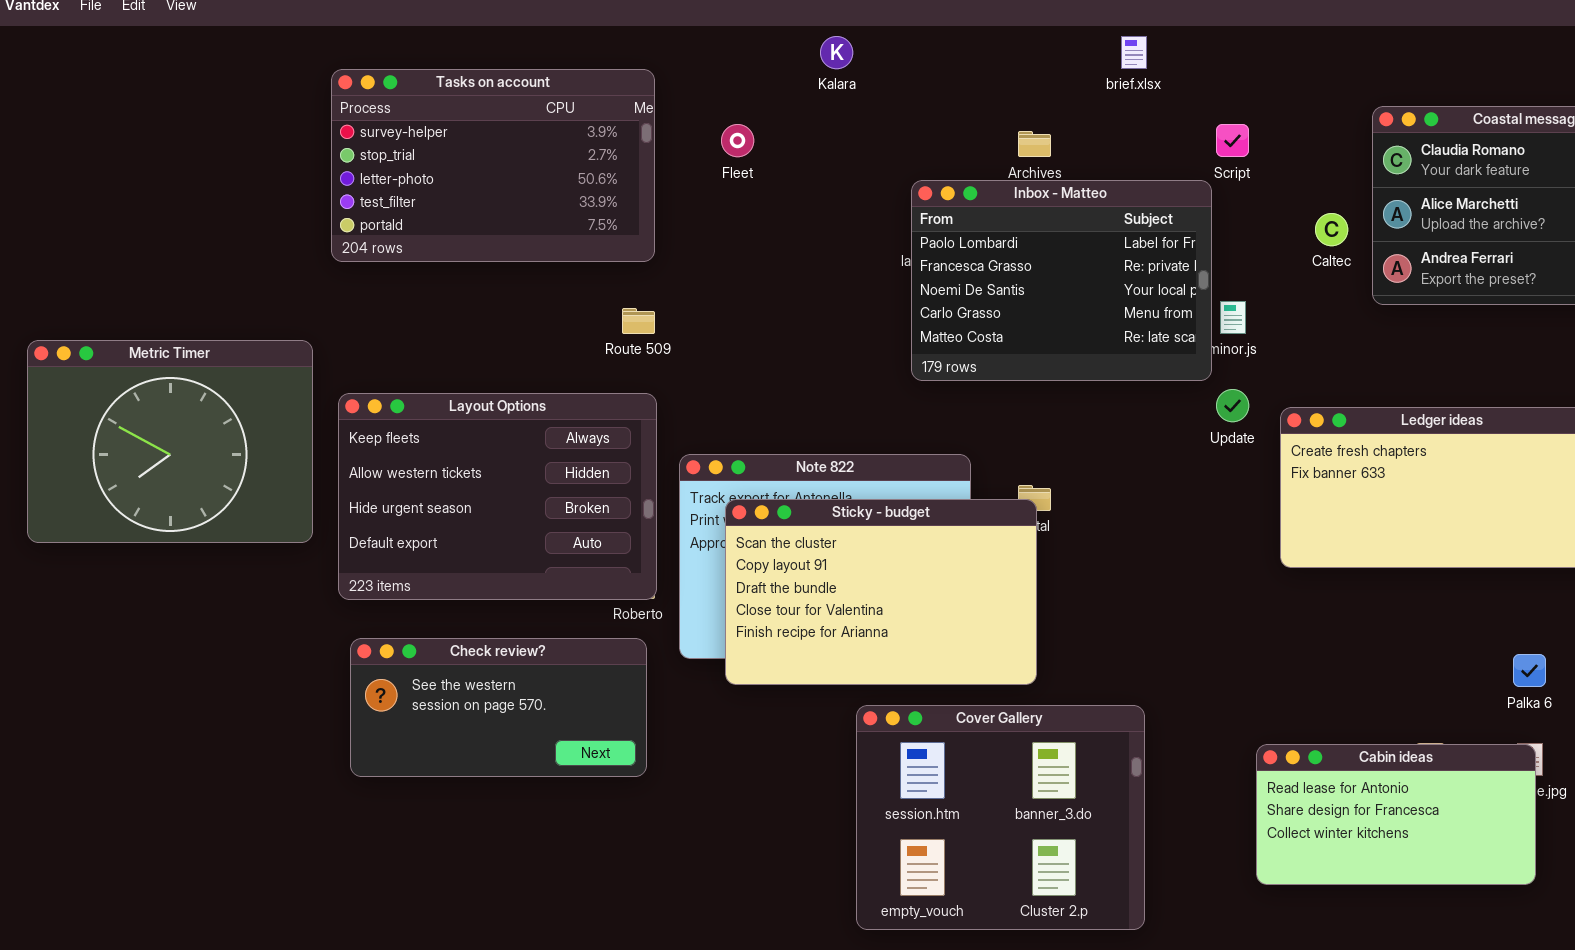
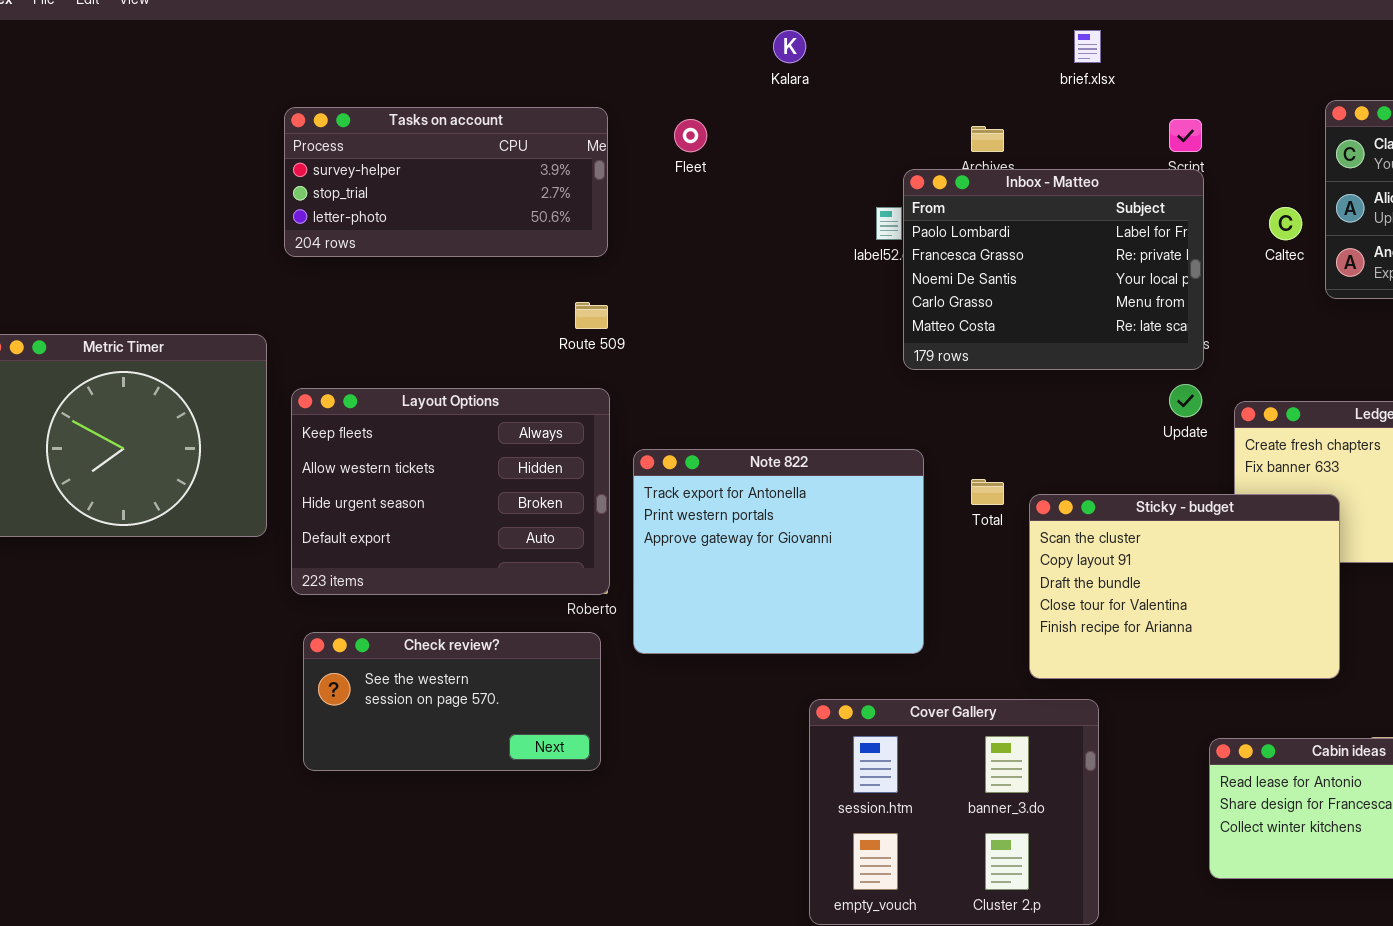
Tasks on account: [331,69,655,262] -> [284,107,608,257], resized
Inbox - Matteo: [911,180,1212,381] -> [903,169,1204,370], moved
Sticky - budget: [725,499,1037,685] -> [1029,494,1340,679], moved

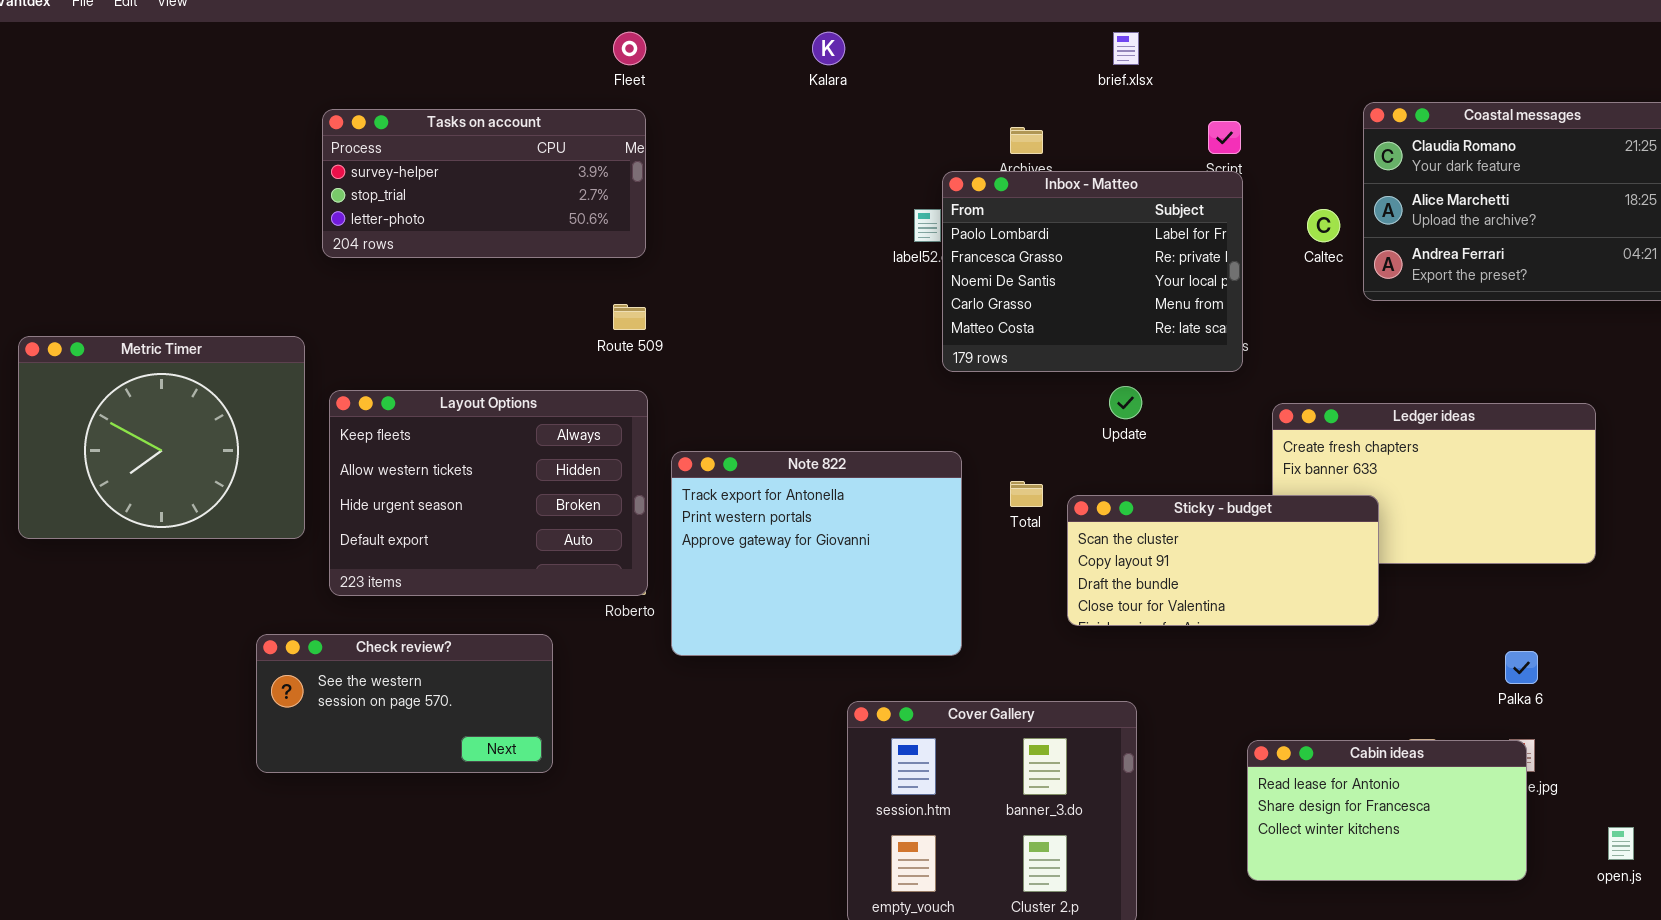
Fleet: [674,119,707,152] -> [613,32,646,65], moved
Update: [1169,384,1202,417] -> [1109,386,1142,419], moved
Sticky - budget: [1029,494,1340,679] -> [1067,495,1379,626], resized
Check review?: [303,632,601,771] -> [256,634,553,773], moved

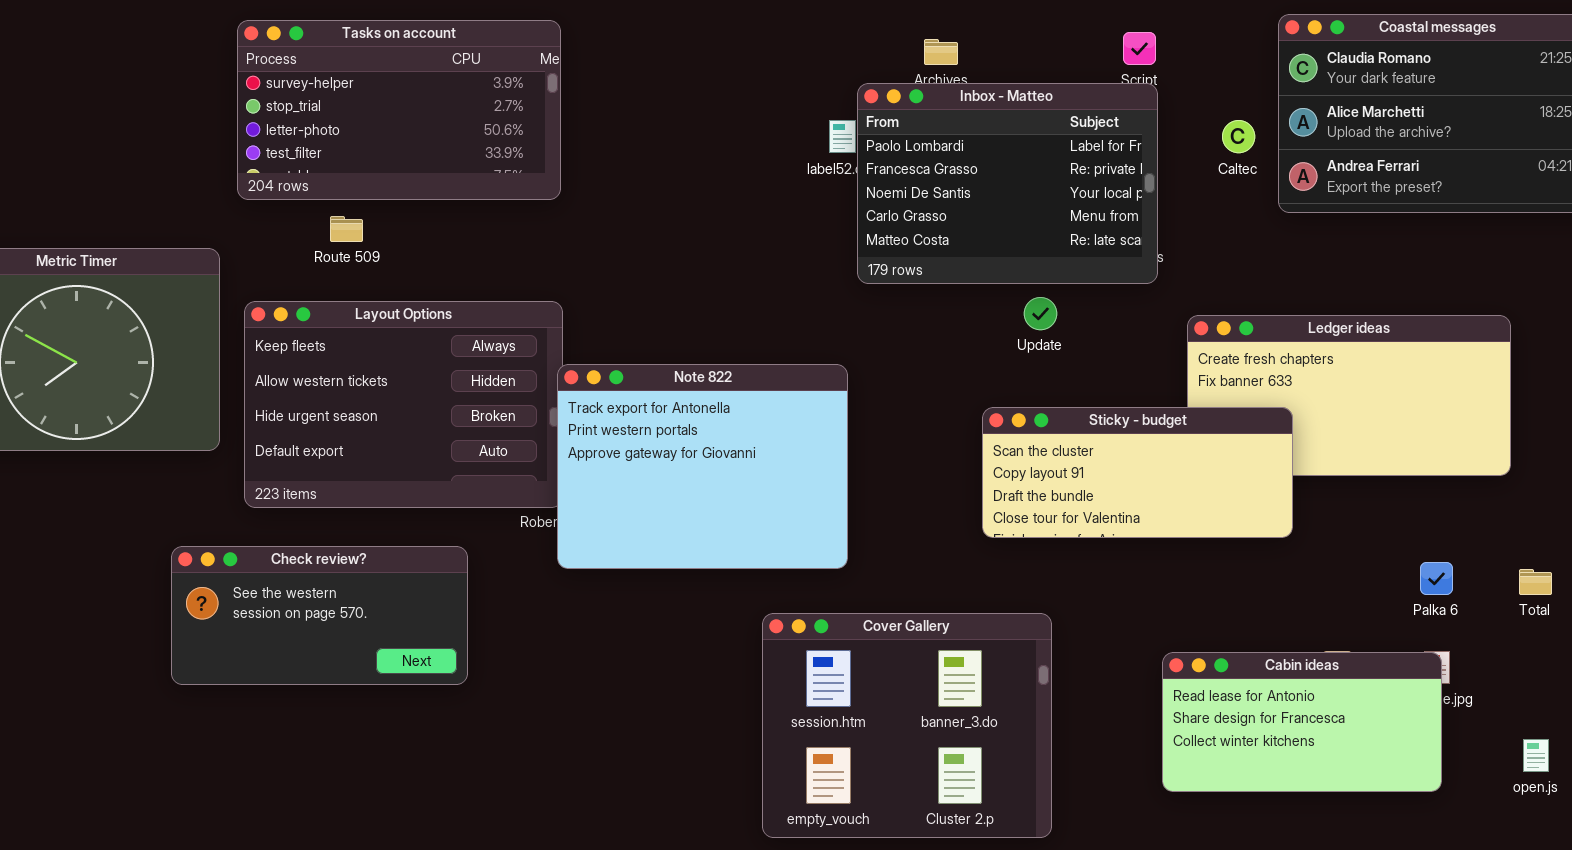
Tasks on account: [322,109,646,258] -> [237,20,561,200], resized
Route 509: [613,304,646,330] -> [330,216,363,242], moved
Note 822: [671,451,962,656] -> [557,364,848,569], moved
Total: [1010,481,1043,507] -> [1519,569,1552,595], moved

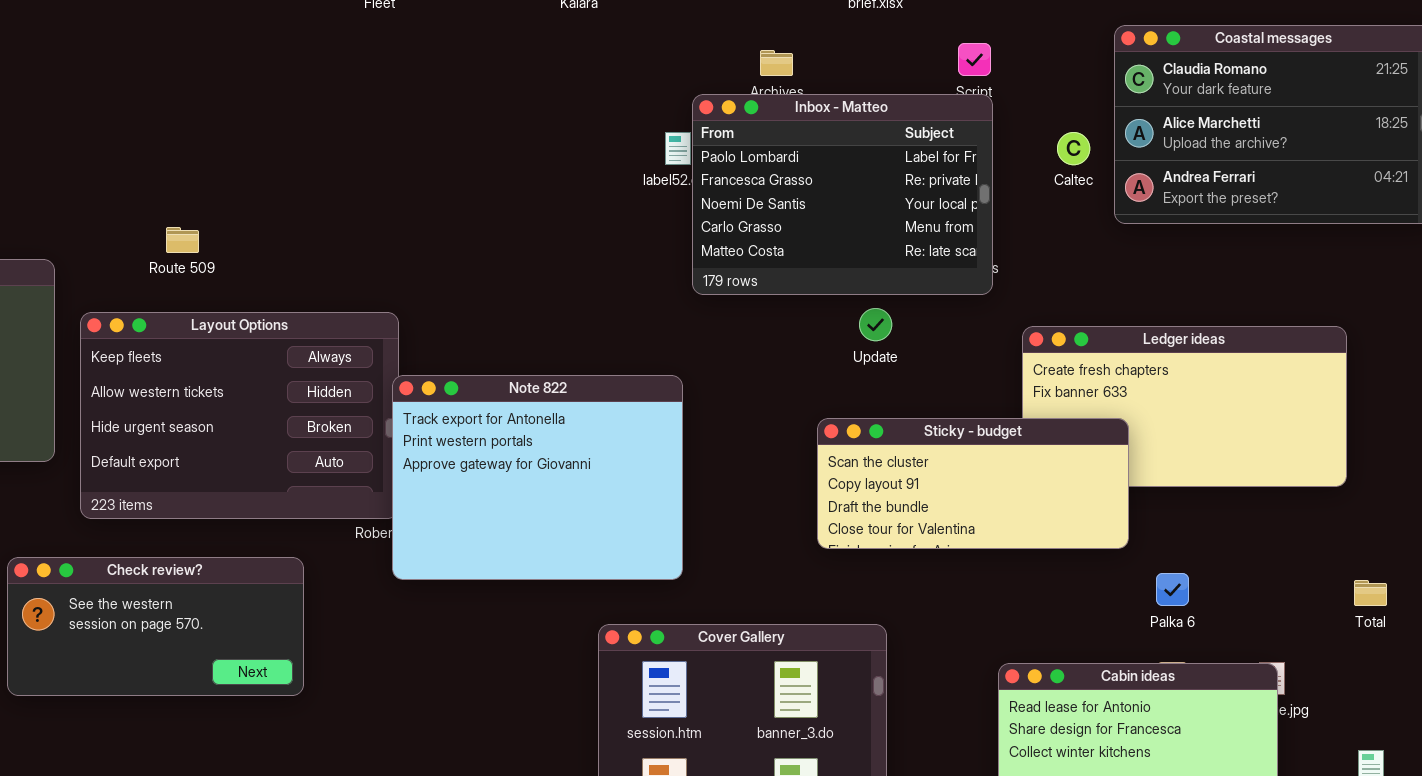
Tasks on account: [237,20,561,200] -> none, closed
Palka 6: [1420,562,1453,595] -> [1156,573,1189,606], moved

